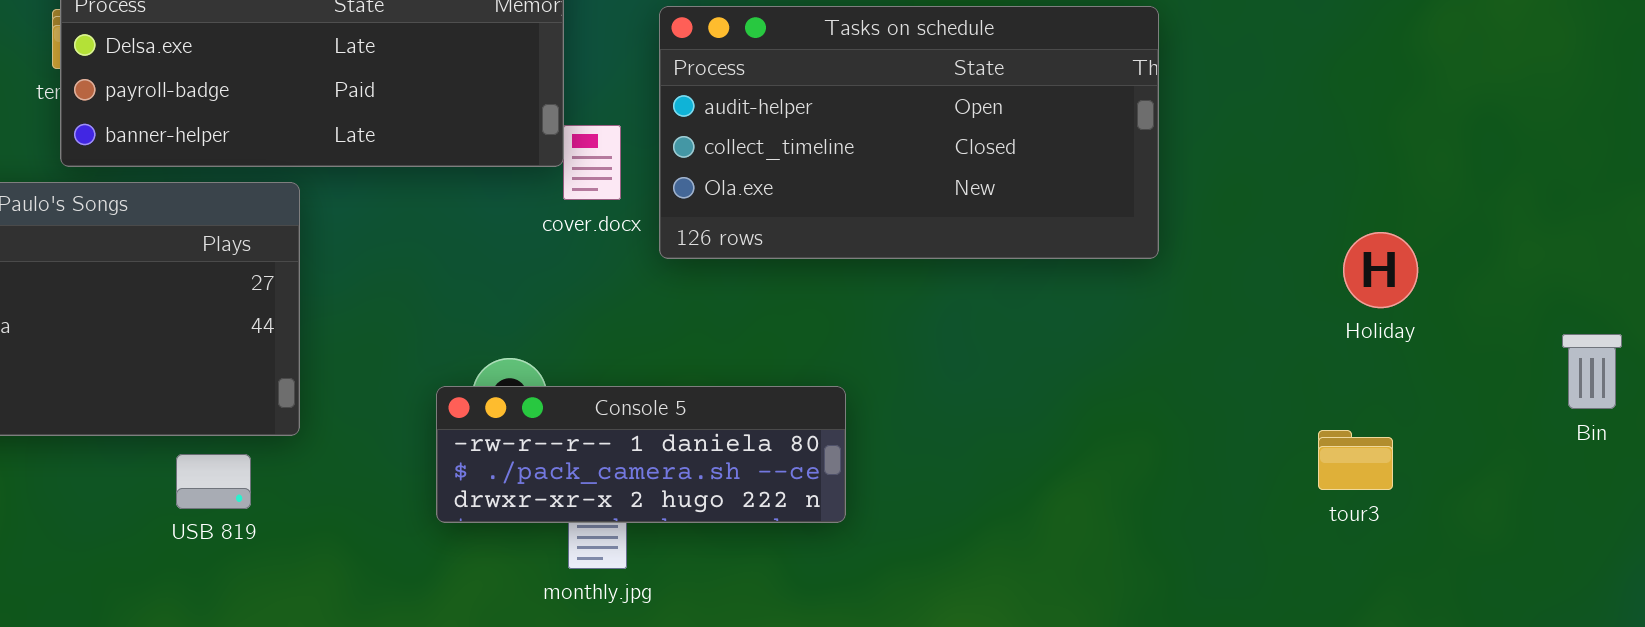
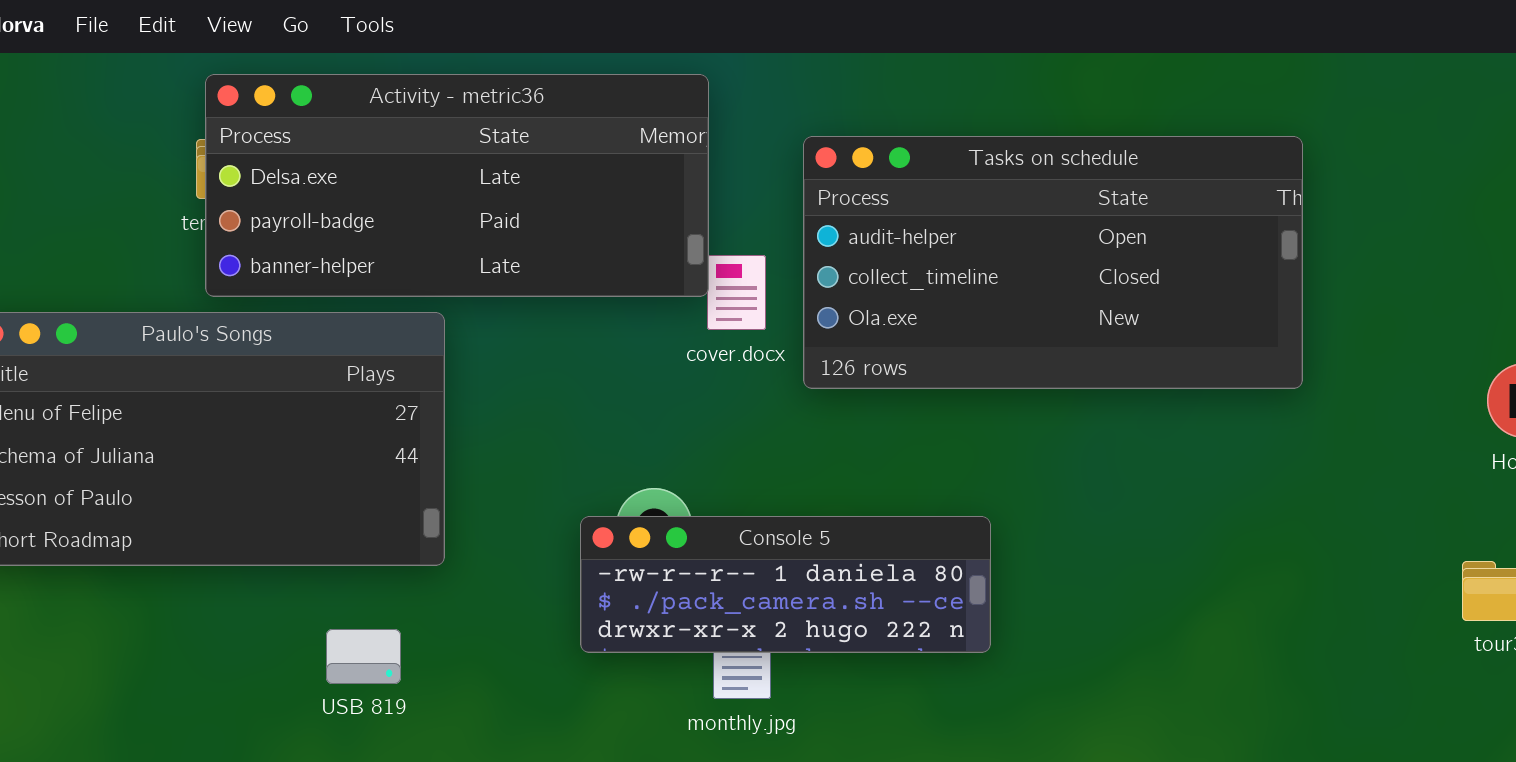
USB 819: [176,454,251,509] -> [326,629,401,684], moved

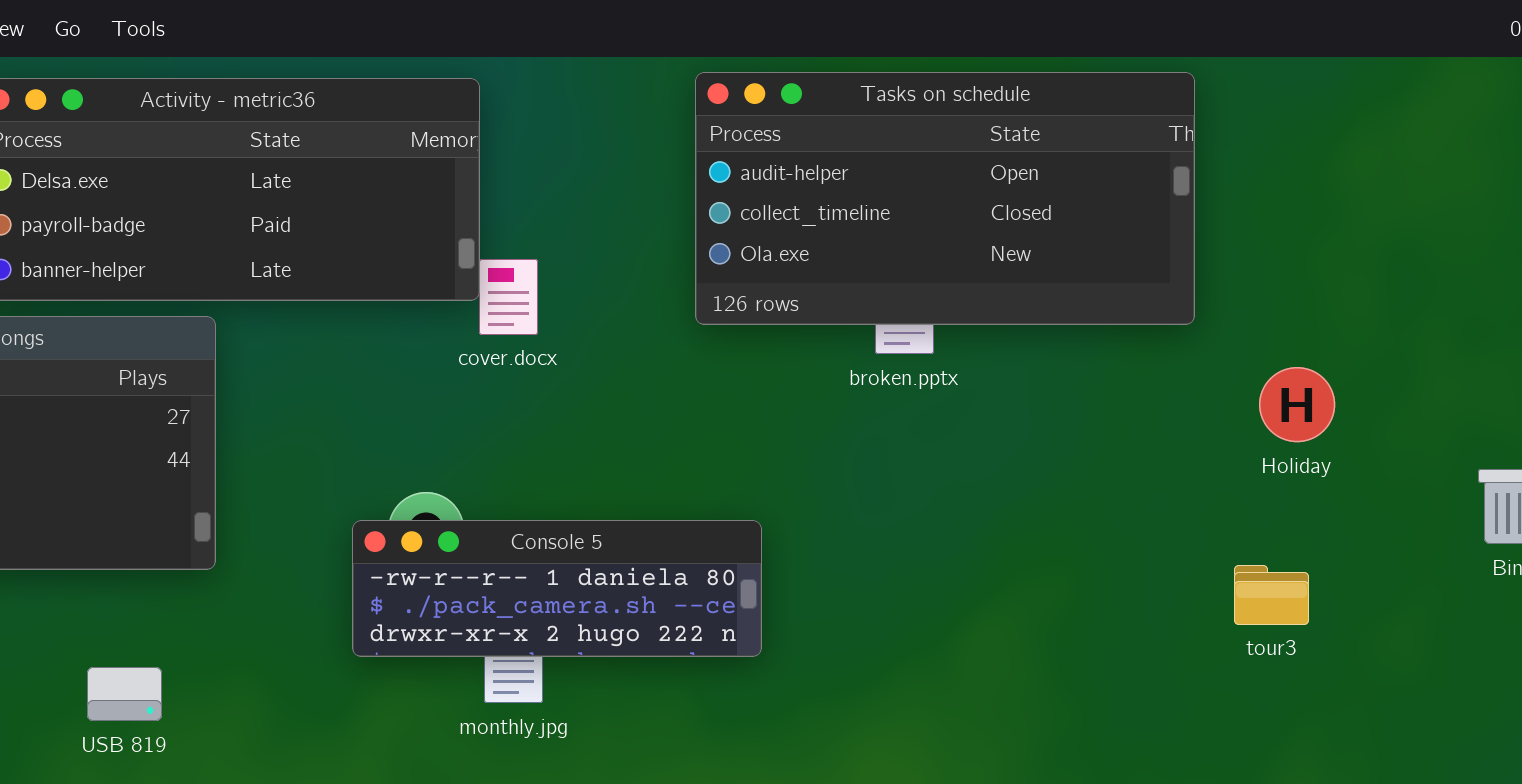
Tasks on schedule: [803,136,1303,389] -> [695,72,1195,325], moved
USB 819: [326,629,401,684] -> [87,667,162,721], moved

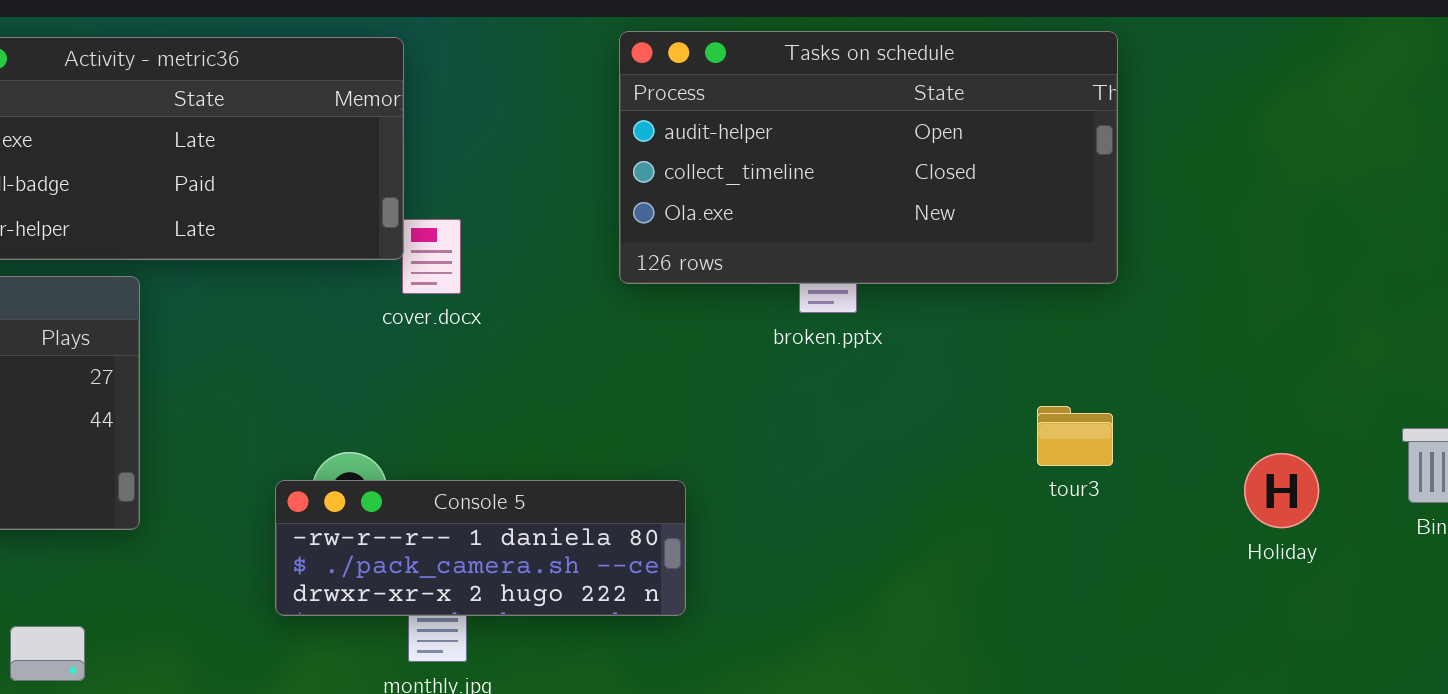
Holiday: [1259,367,1335,442] -> [1244,453,1319,528], moved
tour3: [1234,565,1309,625] -> [1037,406,1113,466], moved

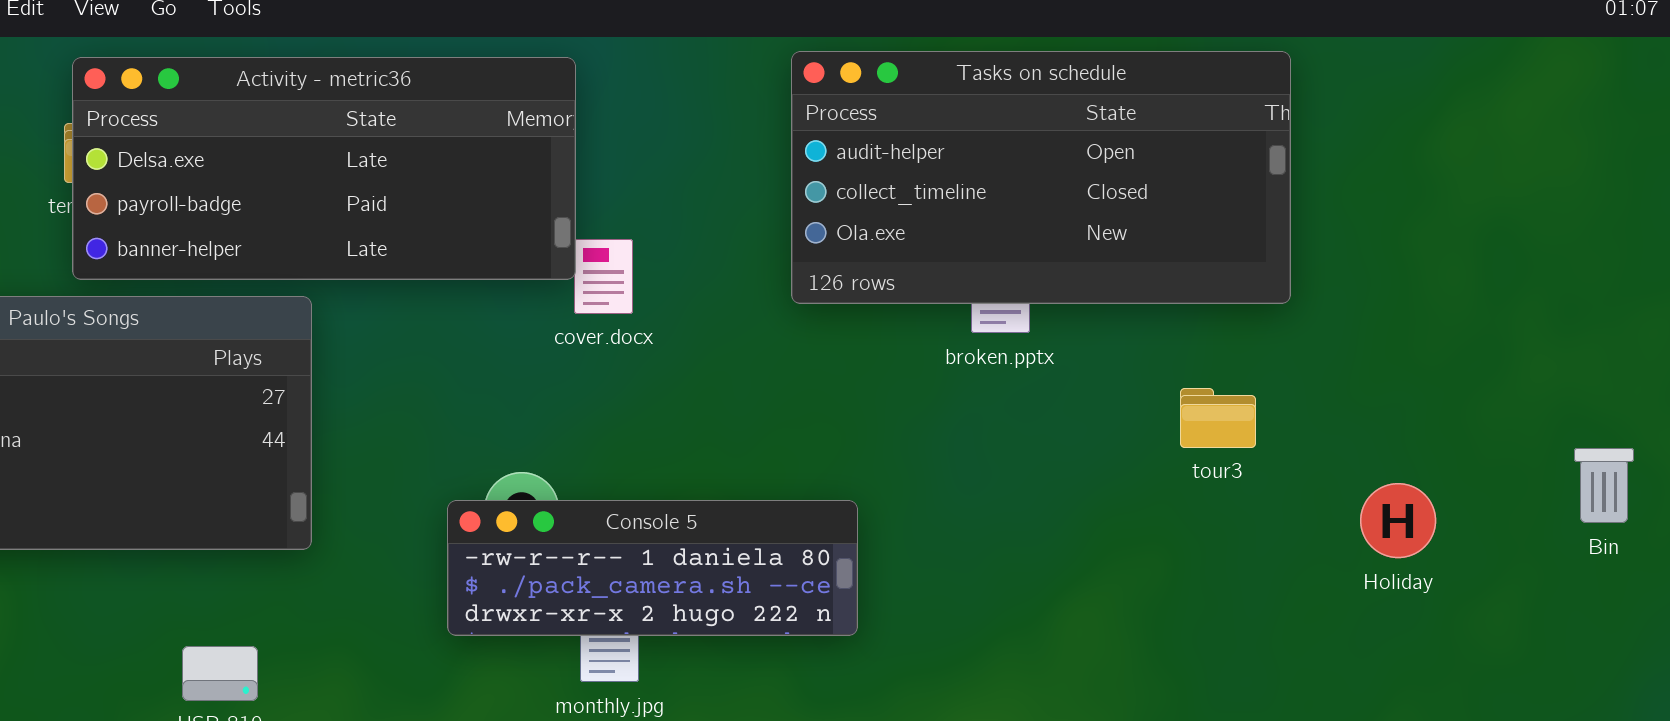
tour3: [1037,406,1113,466] -> [1180,388,1256,448], moved
Holiday: [1244,453,1319,528] -> [1360,483,1436,558], moved

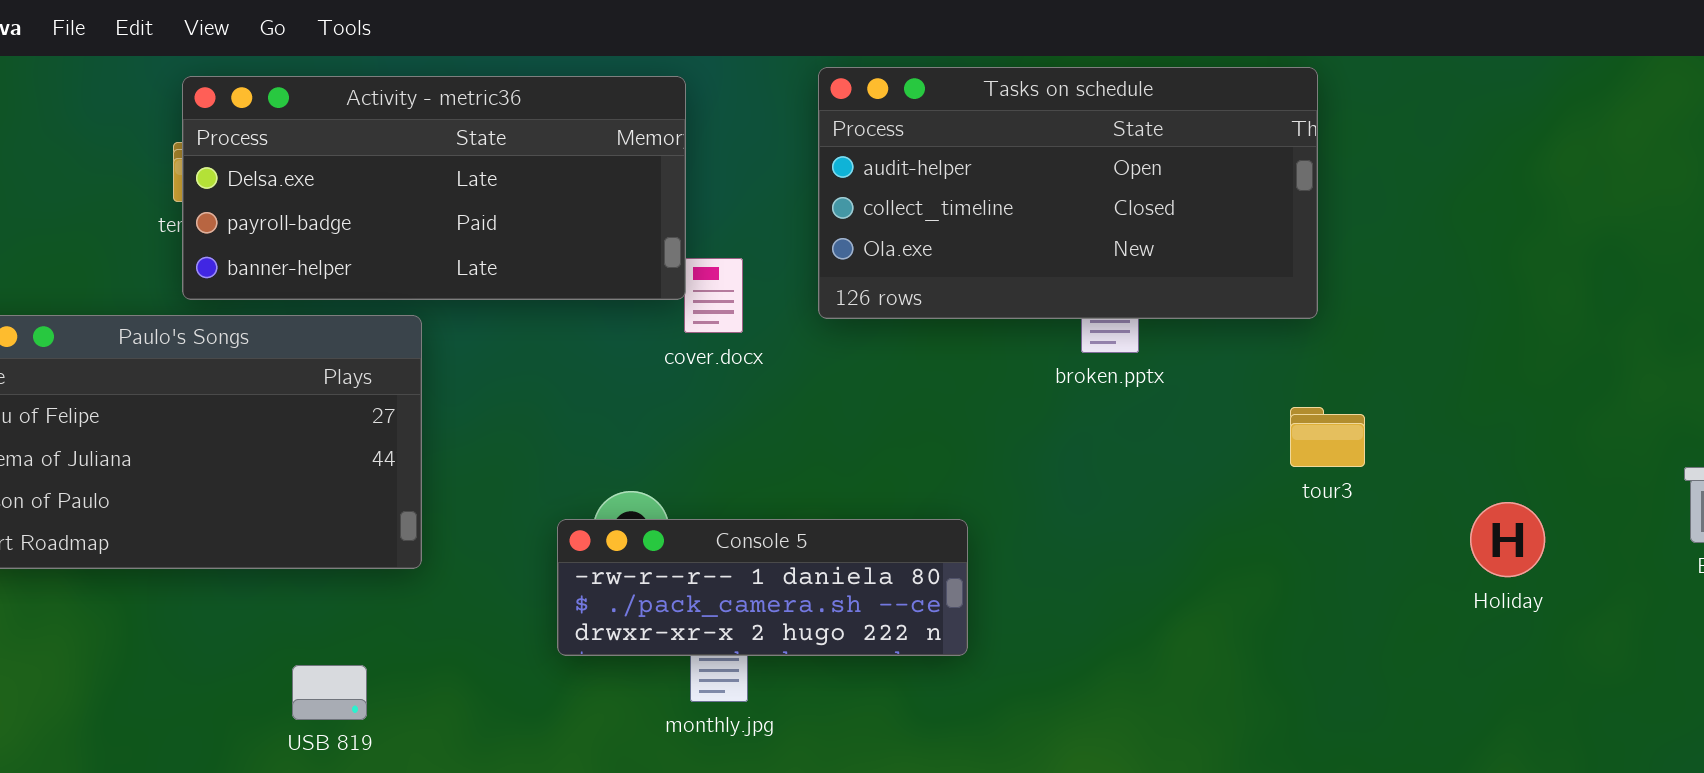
Tasks on schedule: [791,51,1291,304] -> [818,67,1318,319], moved

